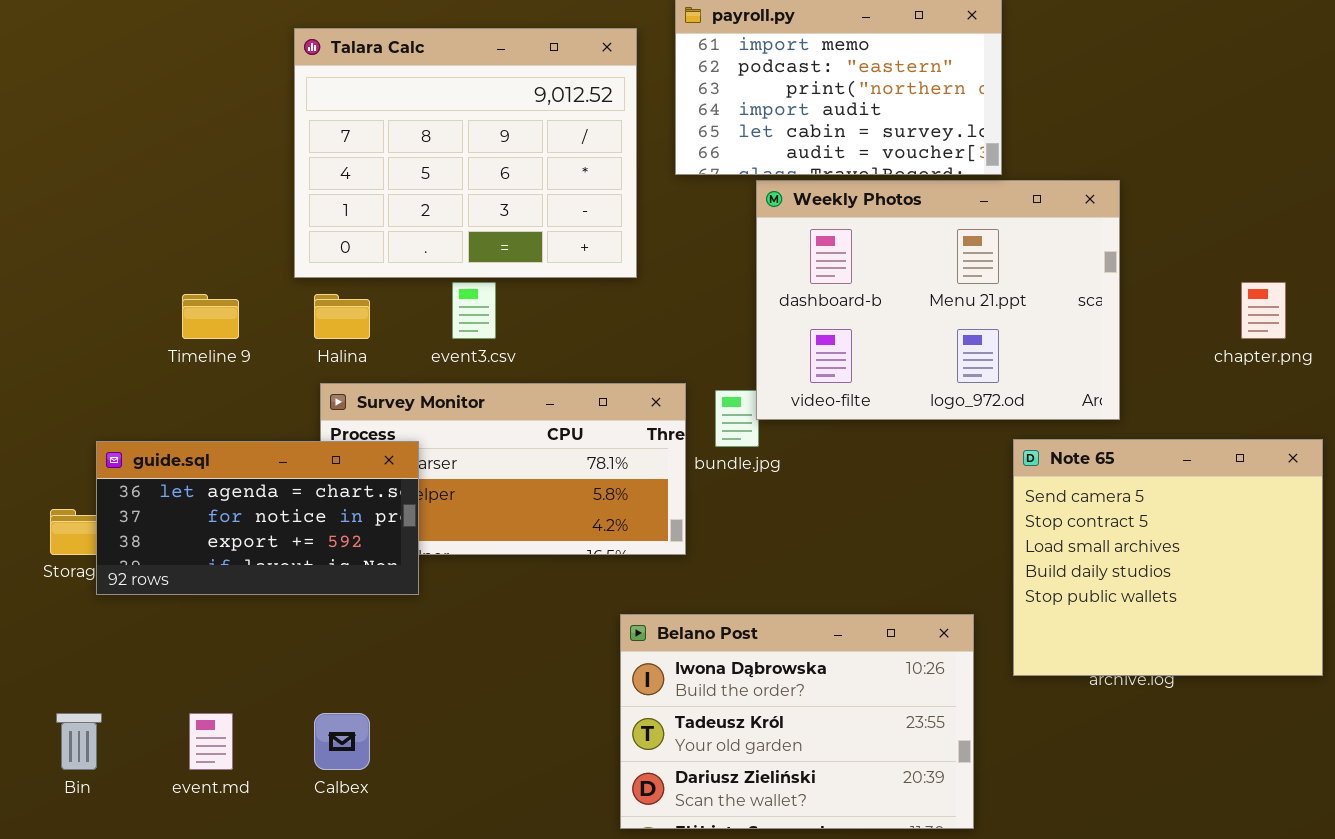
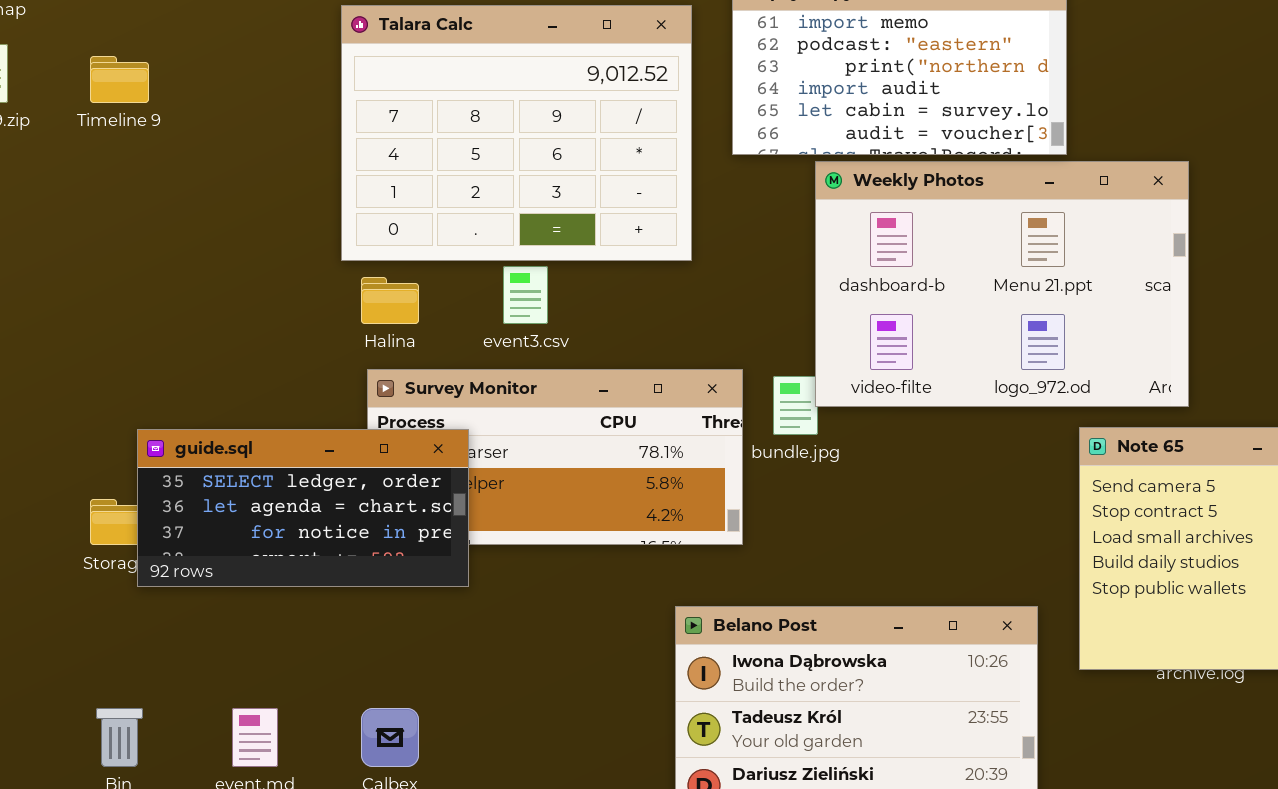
Timeline 9: [182,294,239,339] -> [90,56,149,103], moved
guide.sql: [96,441,419,595] -> [137,429,469,587], scrolled up 1 row

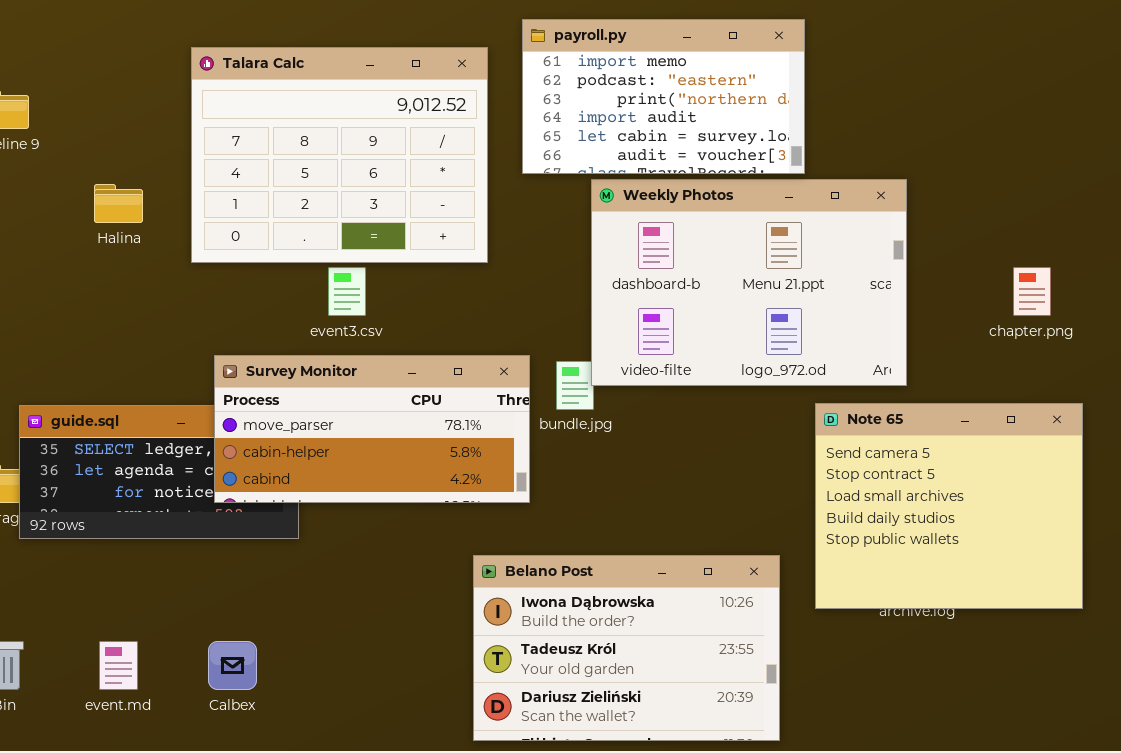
Halina: [361,277,419,324] -> [94,184,143,223], moved
Survey Monitor: [367,369,743,545] -> [214,355,530,503], raised

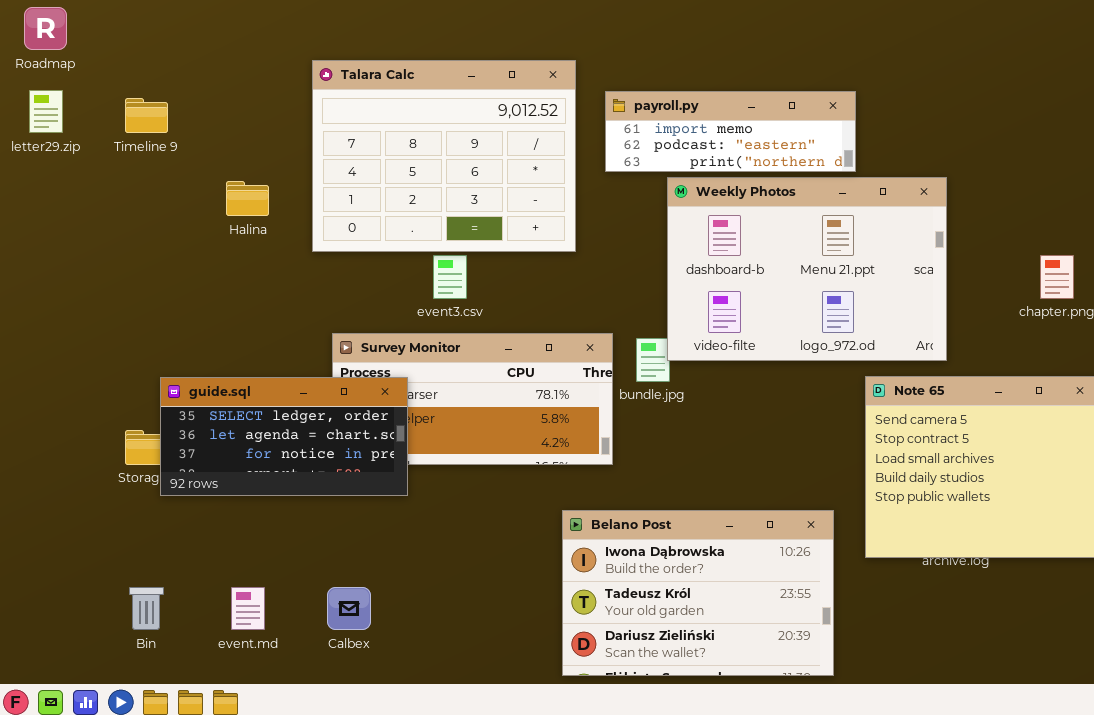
payroll.py: [522,19,805,174] -> [605,91,856,172], resized
guide.sql: [19,405,299,539] -> [160,377,408,496], raised

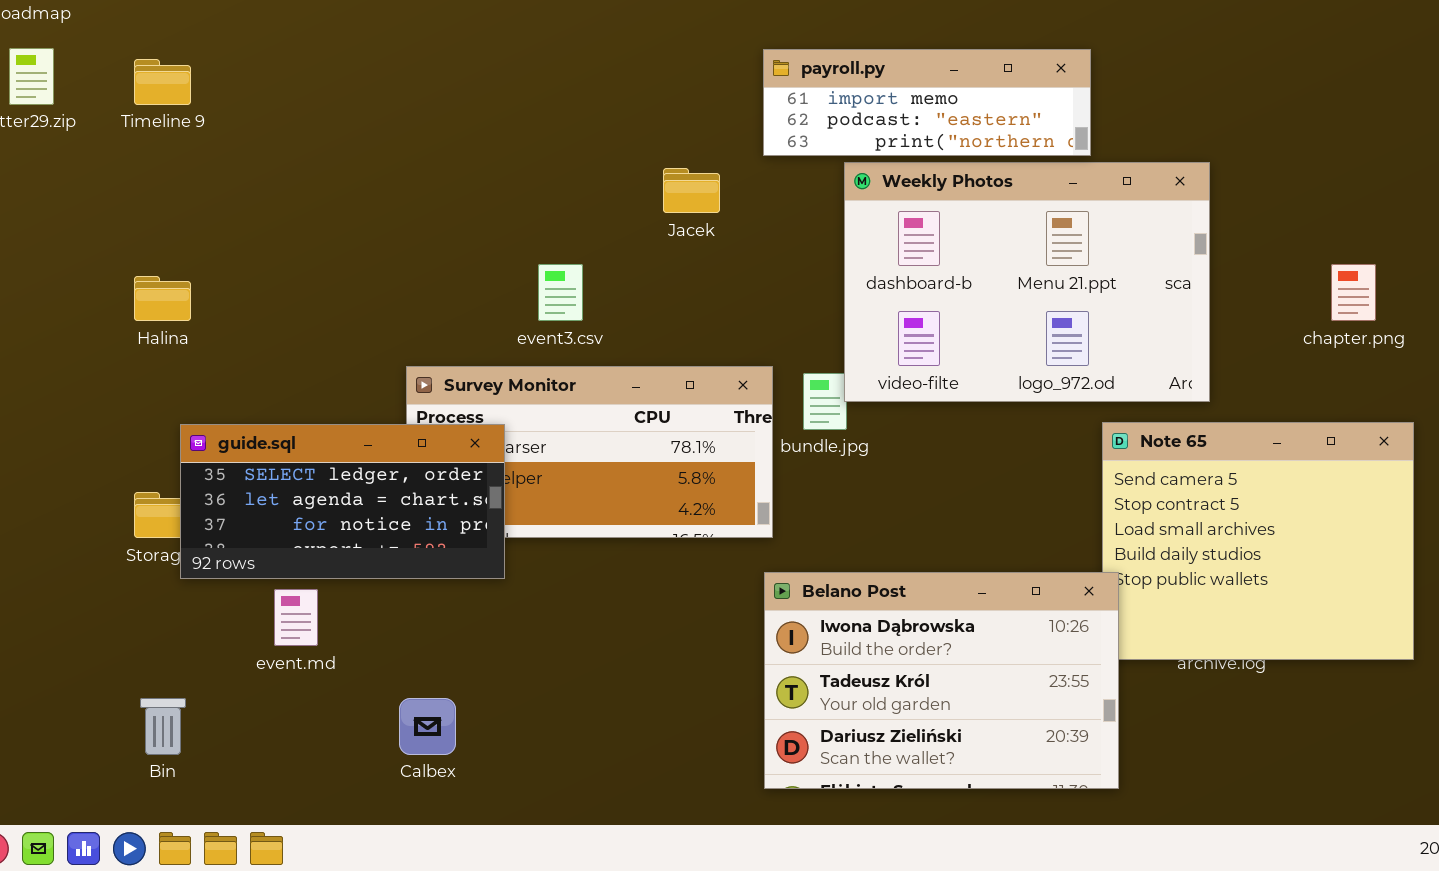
Talara Calc: [312,60,576,252] -> none, closed
Halina: [226,181,269,216] -> [134,276,191,321], moved
Belano Post: [562,510,834,676] -> [764,572,1119,789], moved
event.md: [231,587,265,630] -> [274,589,318,646], moved

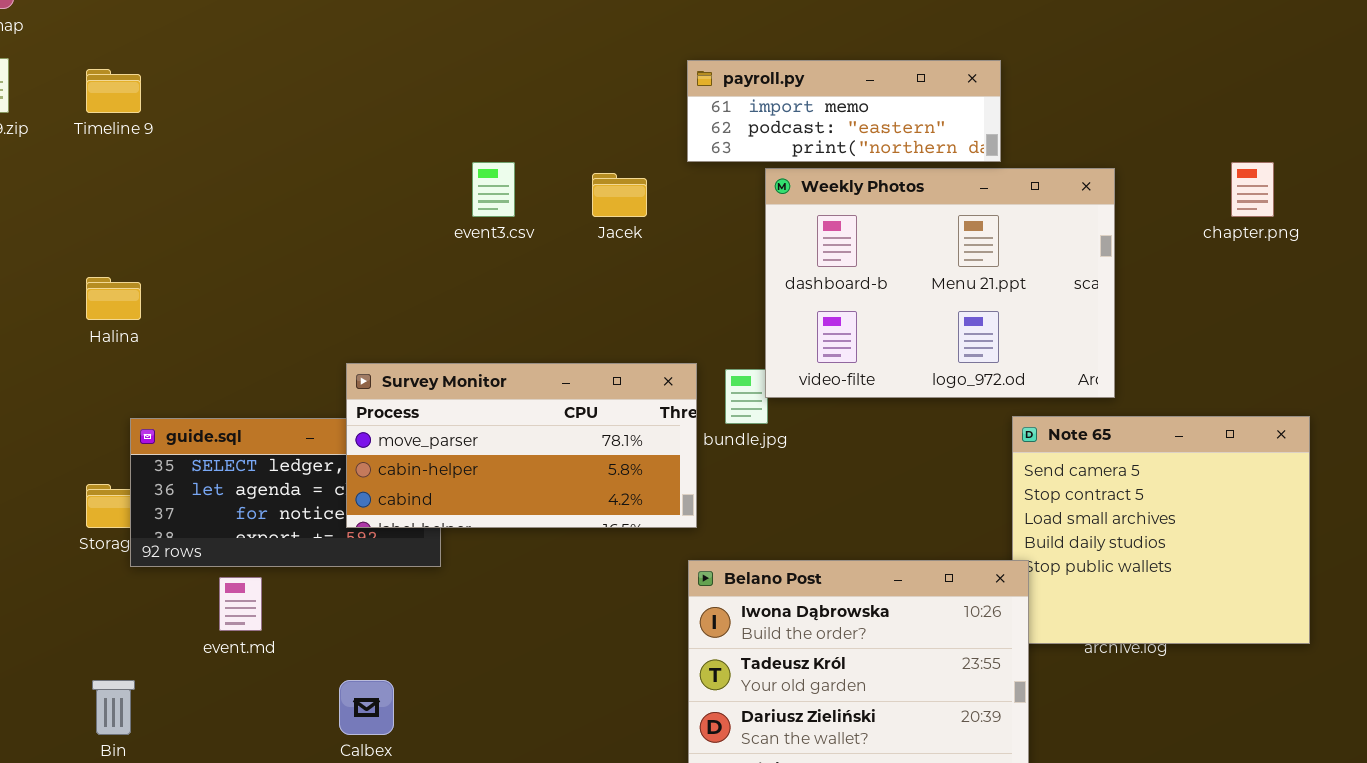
event3.csv: [538,264,583,321] -> [472,162,515,217], moved
chapter.png: [1331,264,1376,321] -> [1231,162,1274,217], moved
Survey Monitor: [406,366,773,538] -> [346,363,697,528], raised

